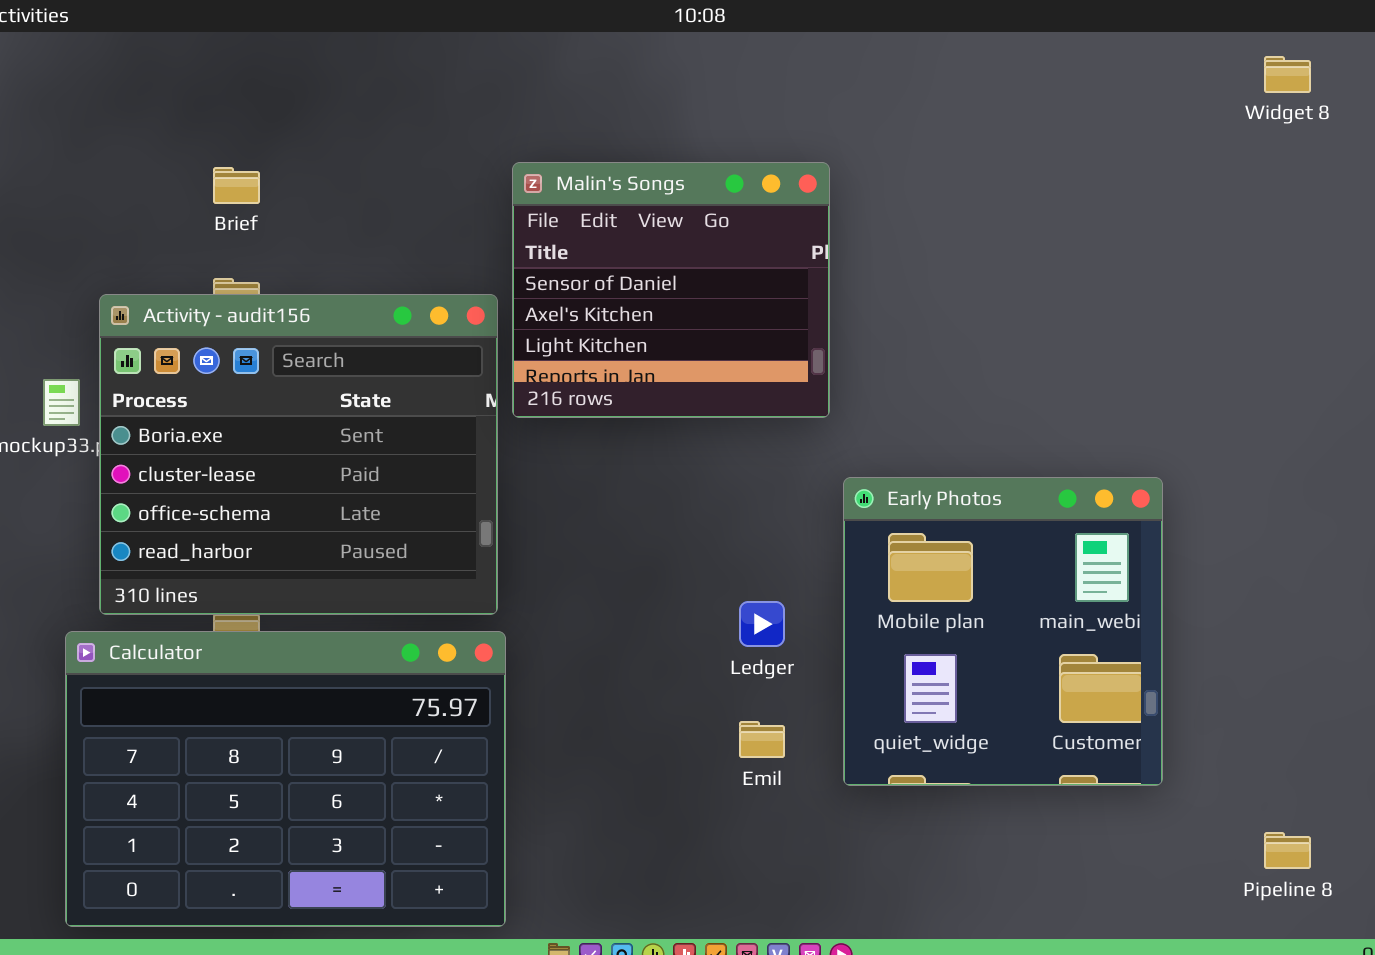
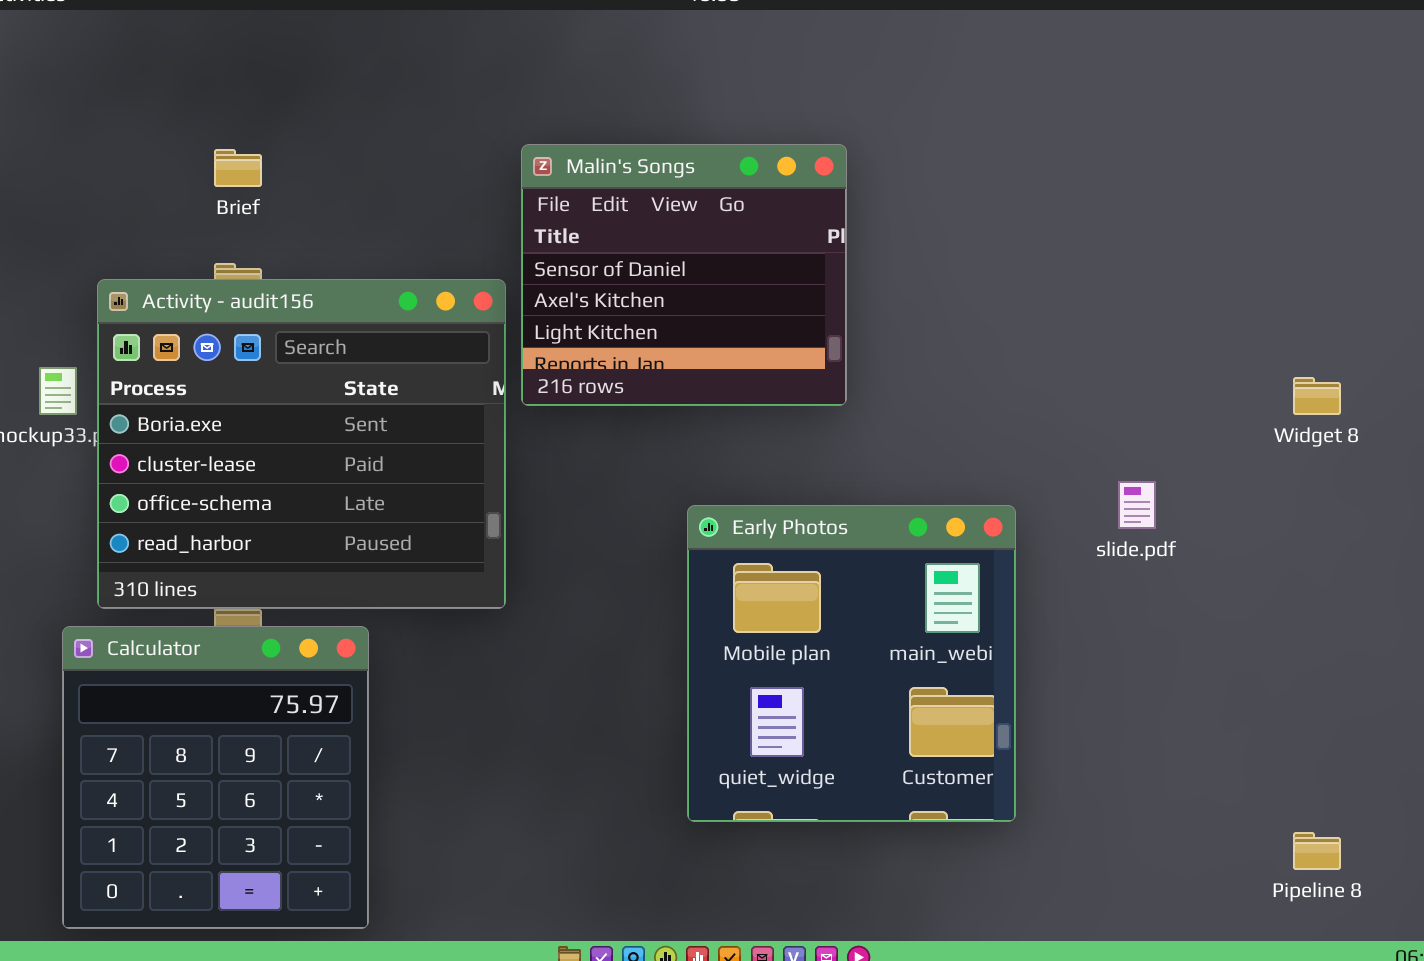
Widget 8: [1264,56,1311,93] -> [1293,377,1341,415], moved
Early Photos: [843,477,1163,786] -> [687,505,1016,822], moved
Calculator: [65,631,506,927] -> [62,626,369,929], resized

